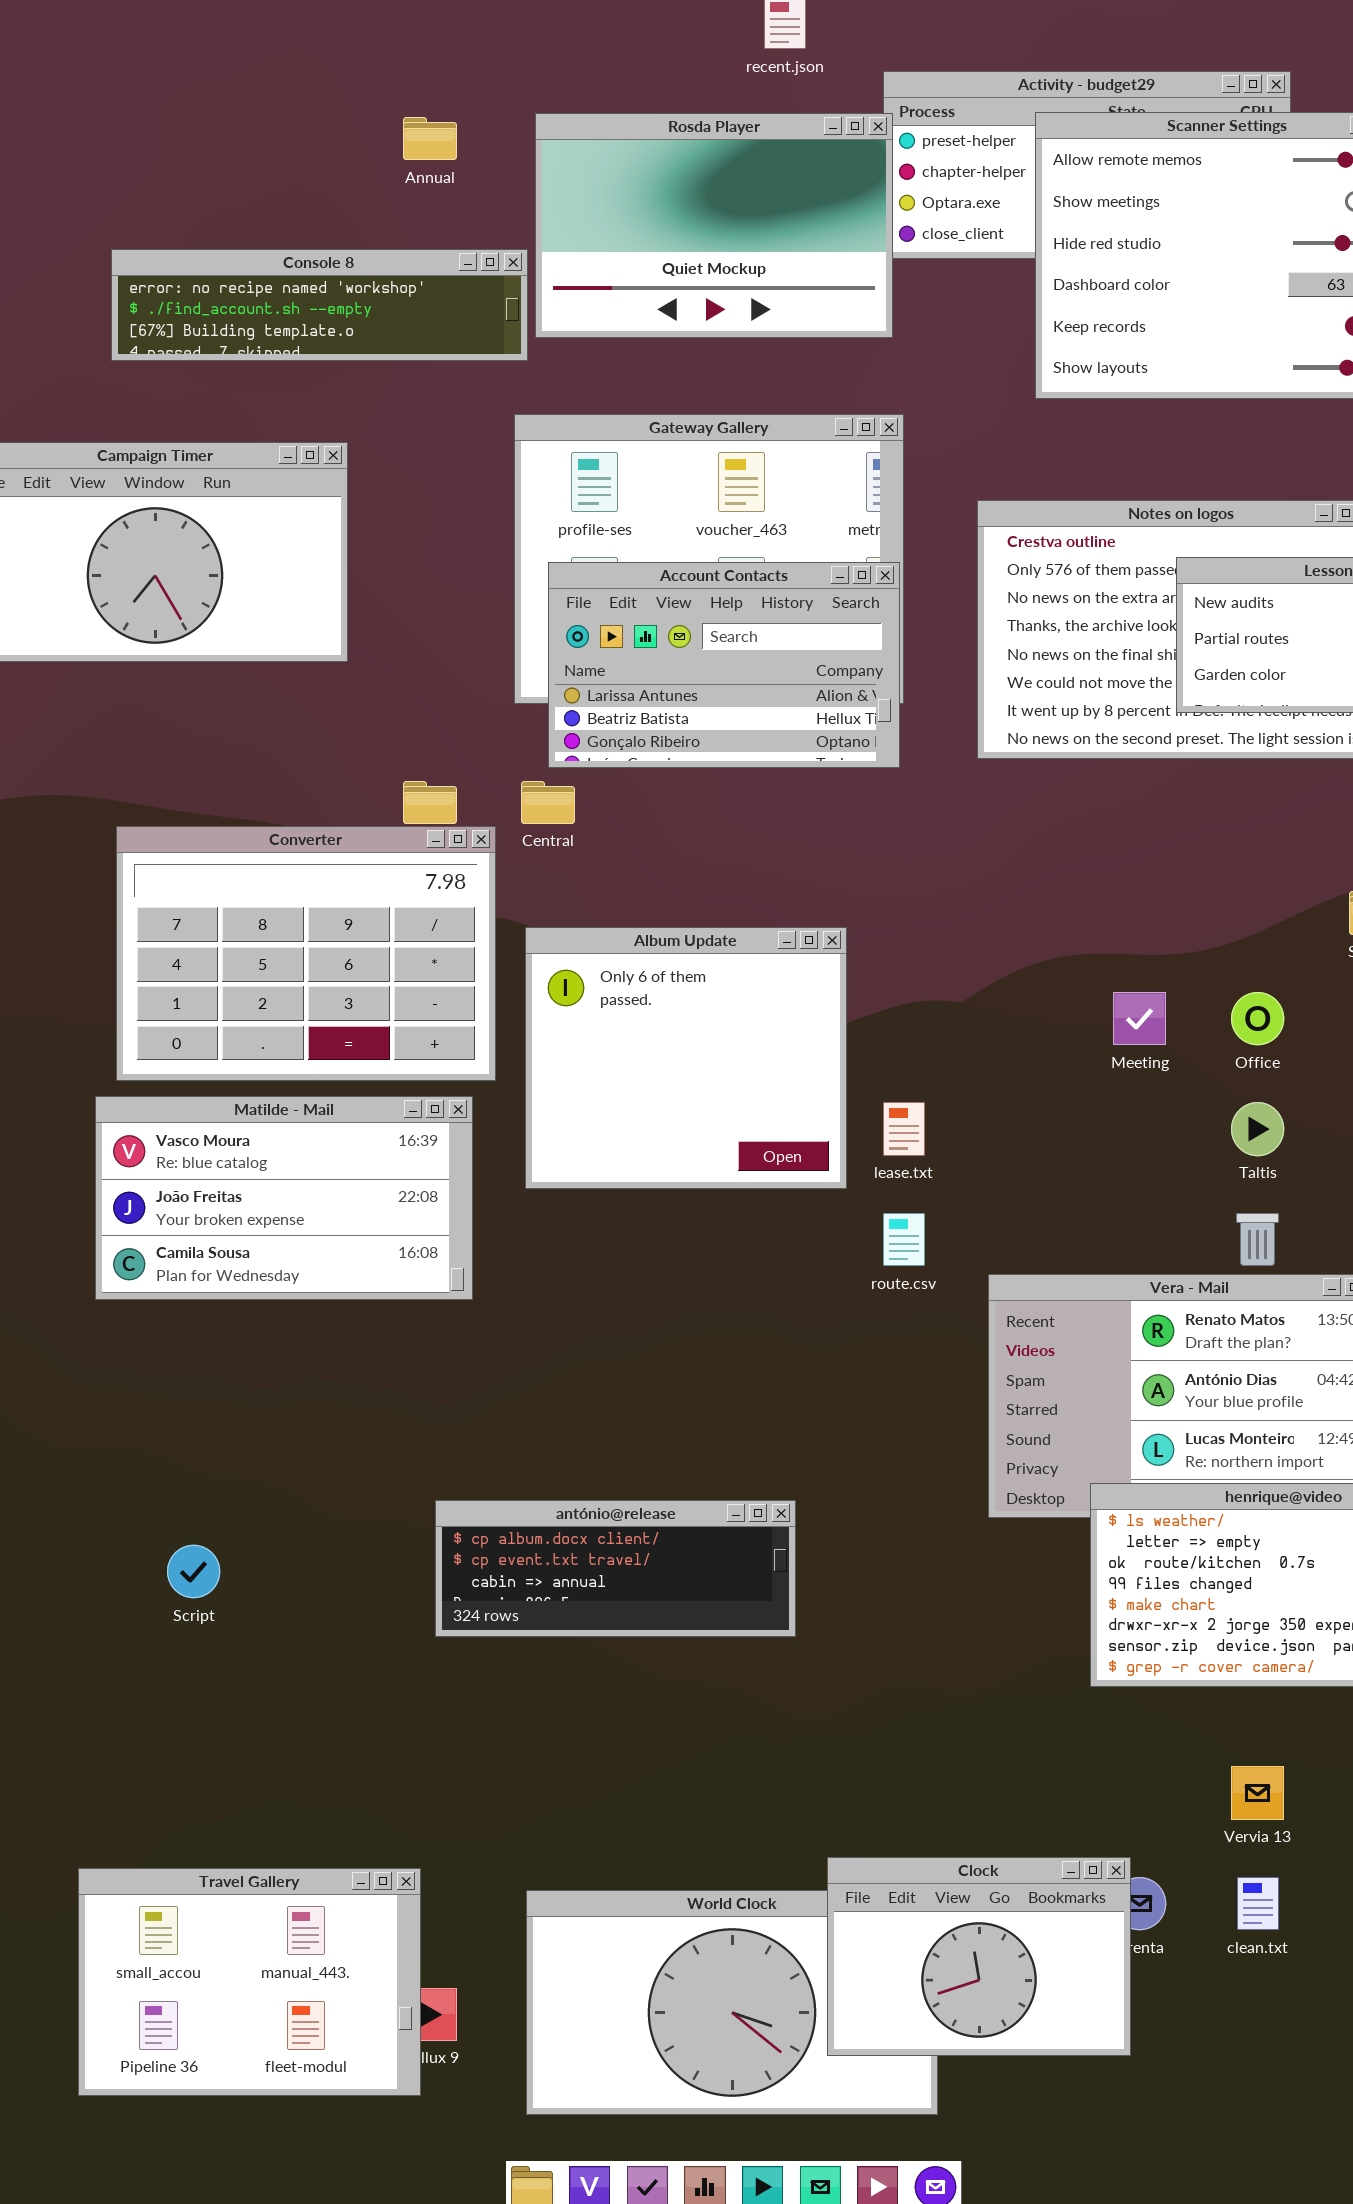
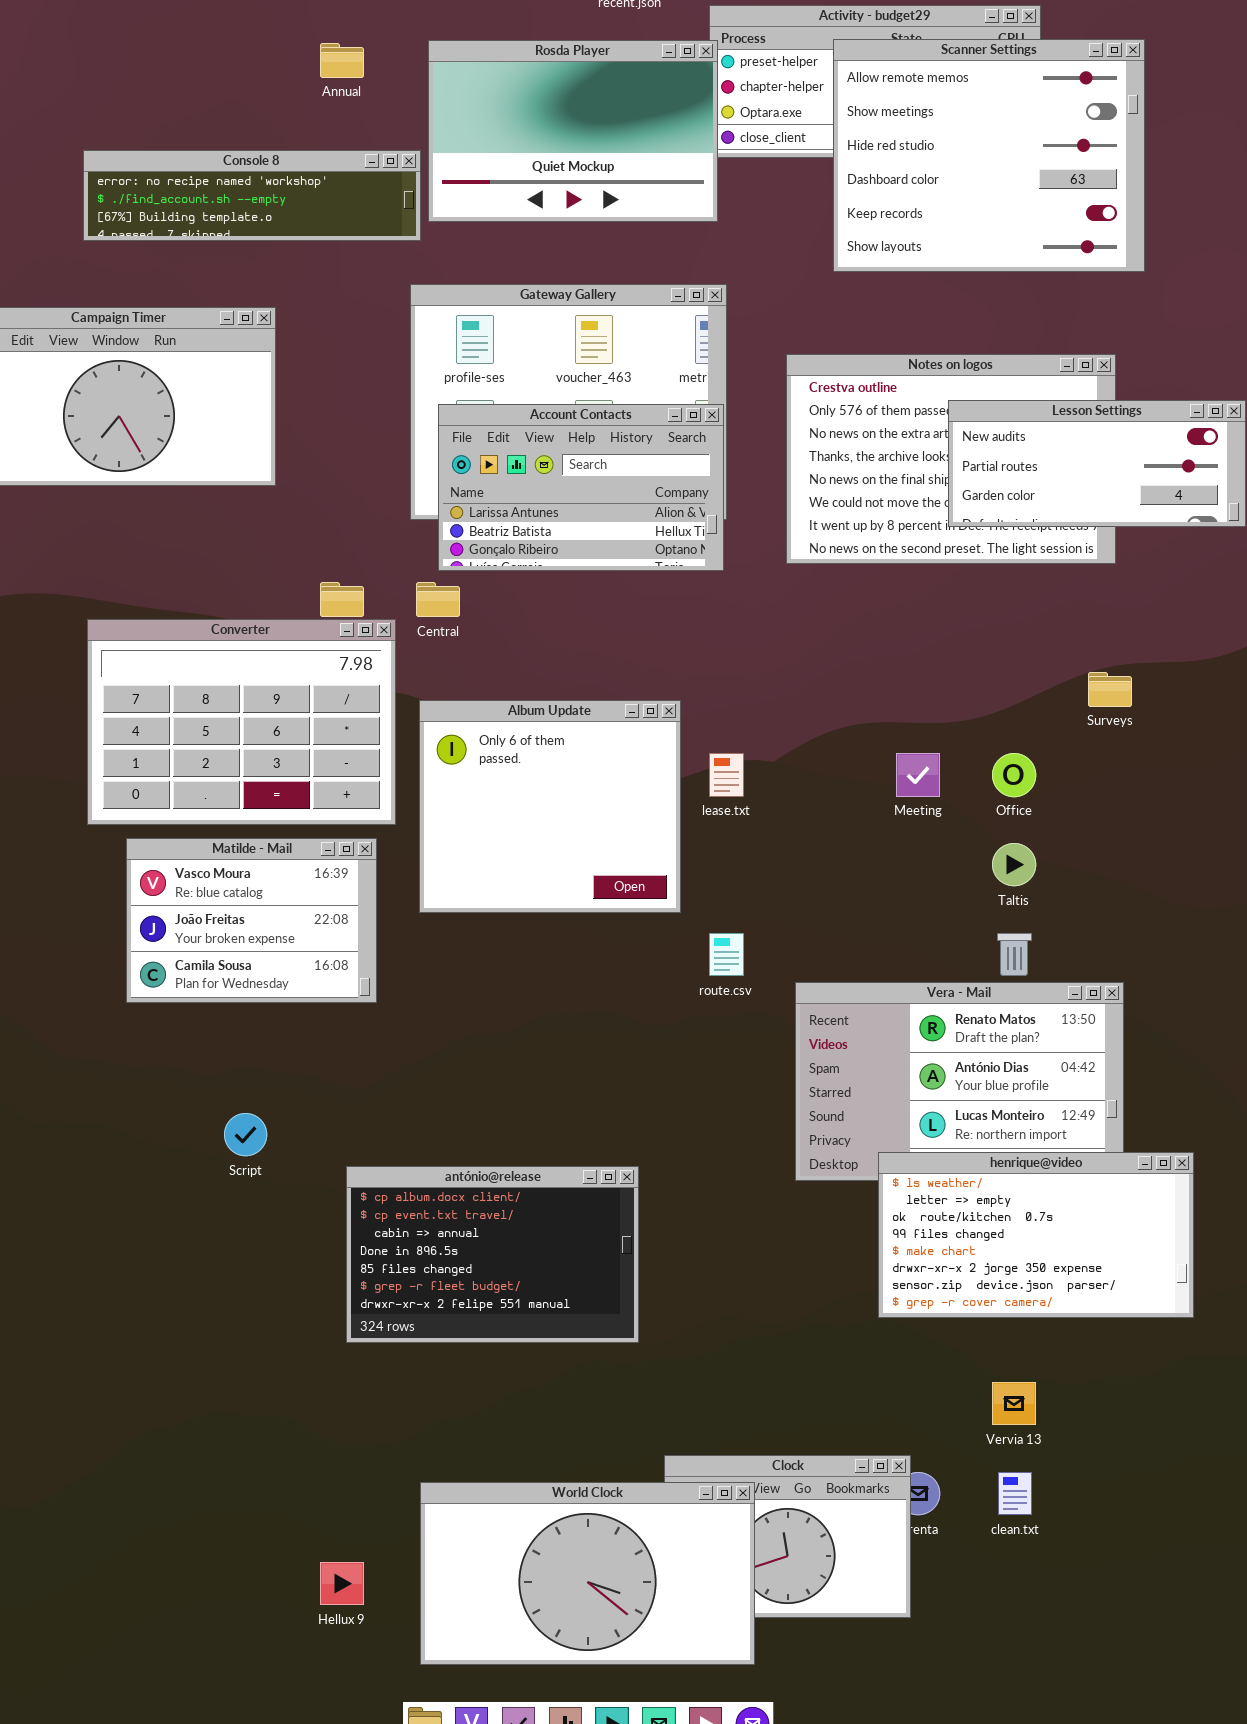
Matilde - Mail: [95,1096,473,1300] -> [126,838,377,1003], resized
lease.txt: [883,1102,925,1156] -> [709,753,744,797], moved
antónio@release: [435,1500,796,1637] -> [346,1166,639,1343], resized
Script: [167,1545,220,1598] -> [224,1113,267,1156], moved
Travel Gallery: [78,1868,421,2096] -> none, closed
World Clock: [526,1890,938,2115] -> [420,1482,755,1665], raised

